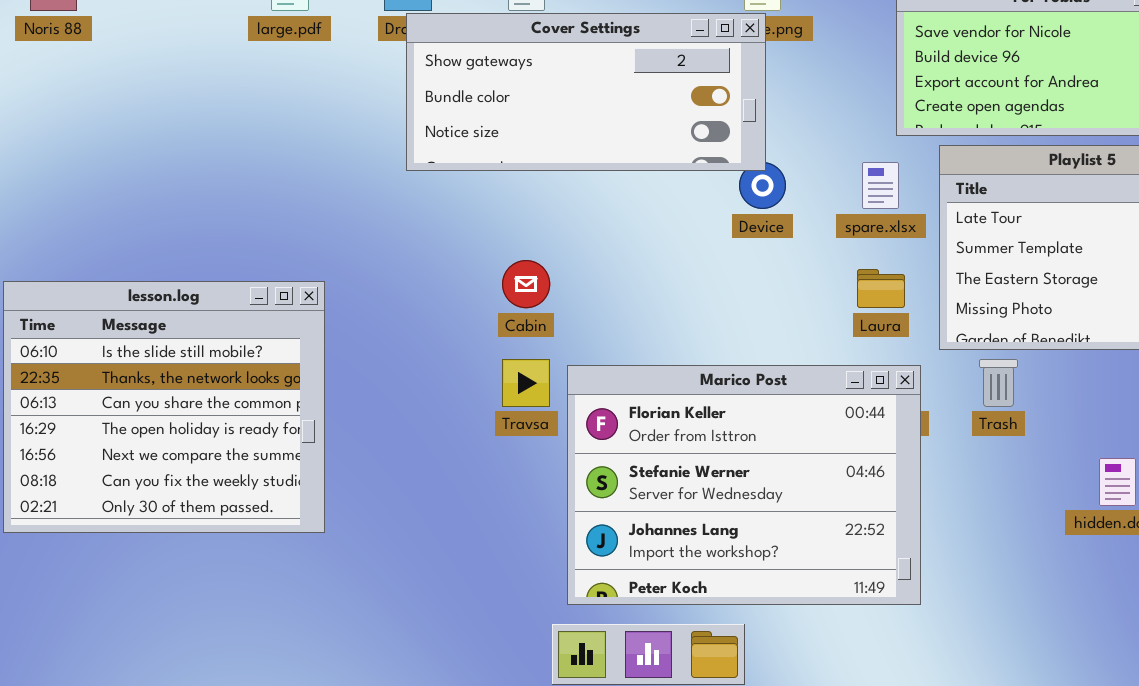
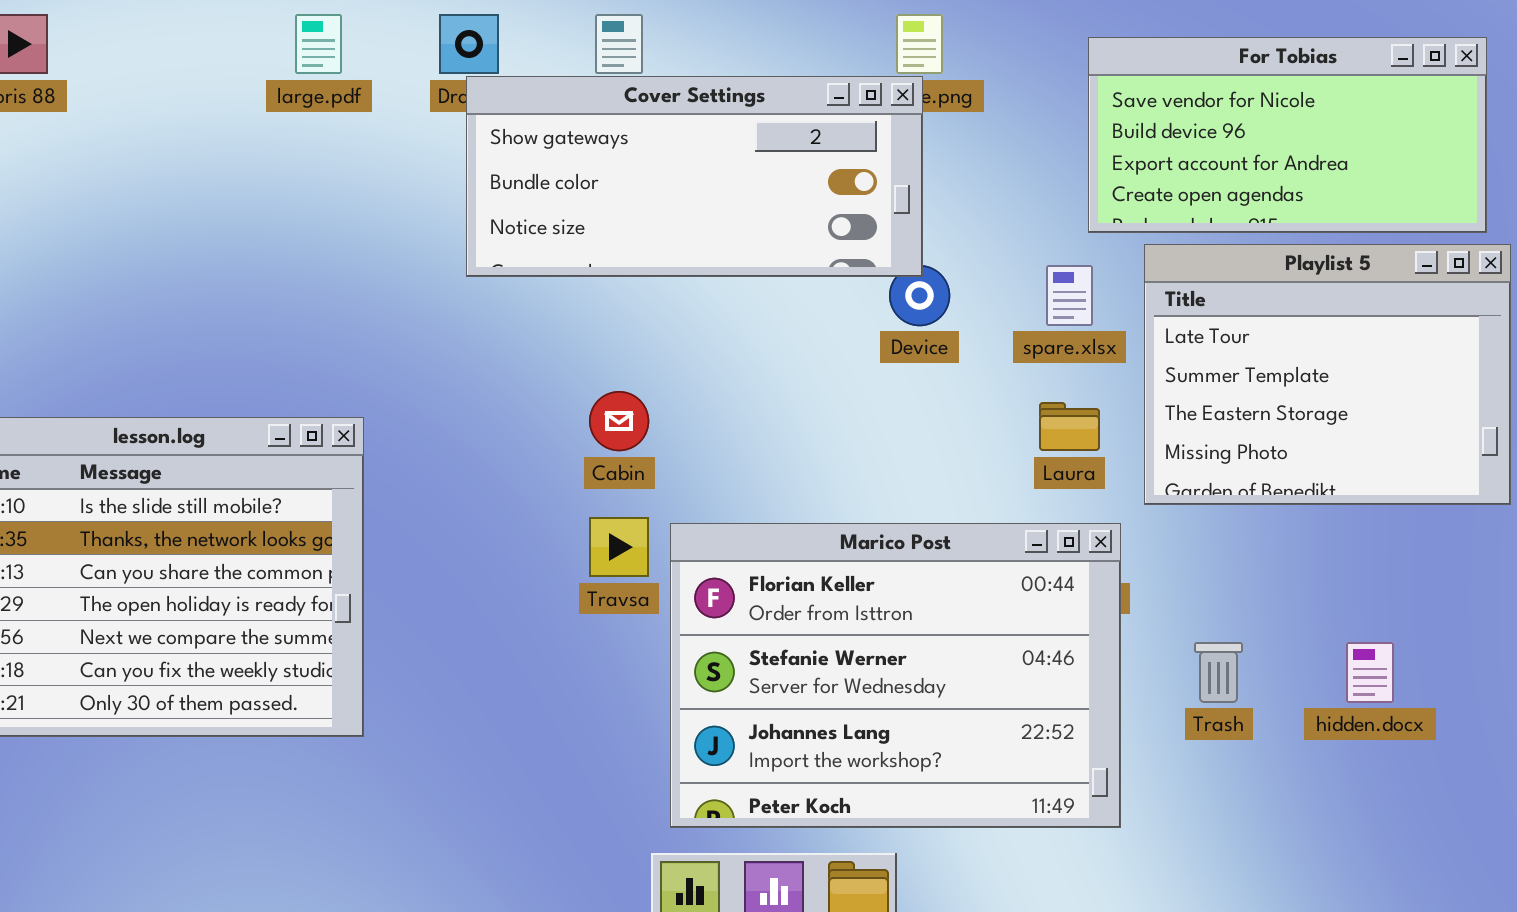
Trash: [979,359,1018,407] -> [1194,642,1243,703], moved

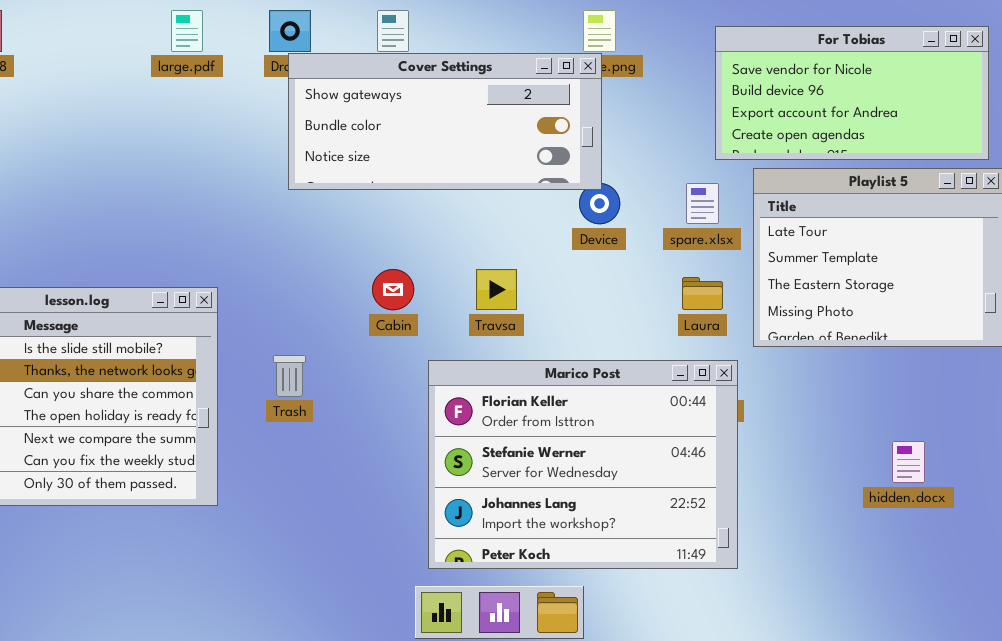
Travsa: [589,517,649,577] -> [476,269,517,310], moved
Trash: [1194,642,1243,703] -> [273,355,306,397], moved

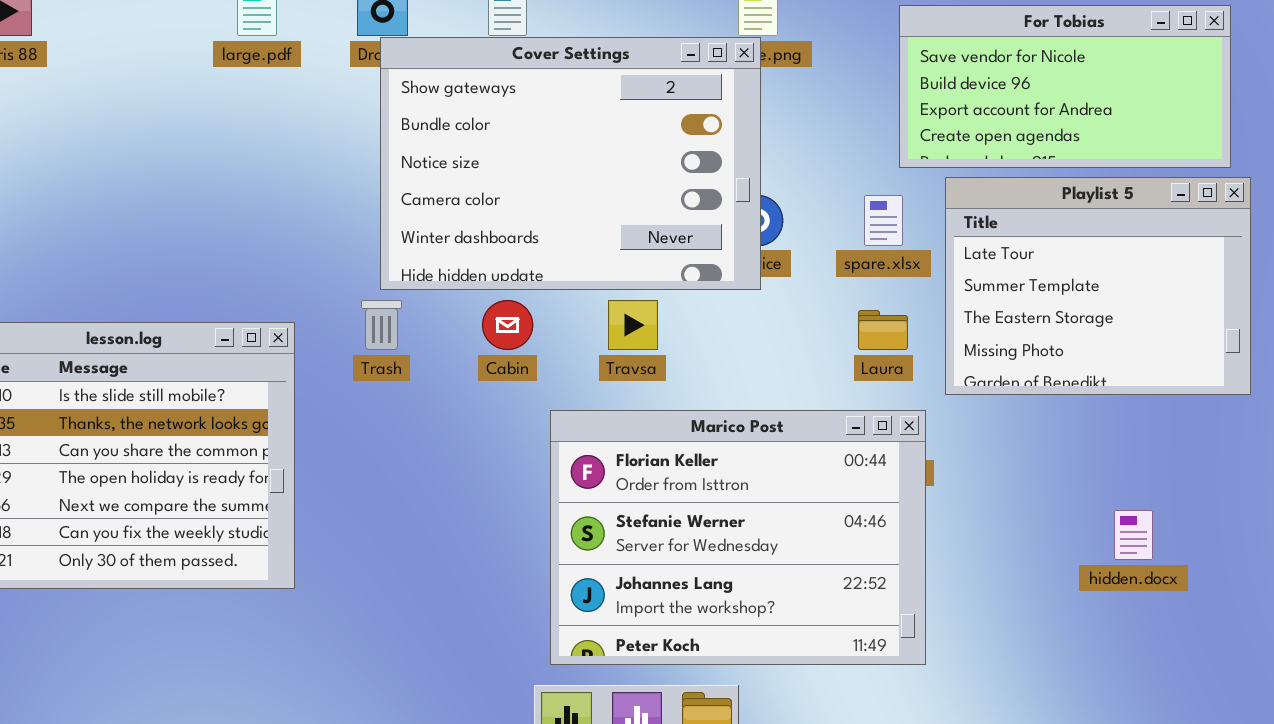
Cover Settings: [288,53,602,190] -> [380,37,761,290], resized
Trash: [273,355,306,397] -> [361,300,402,350], moved

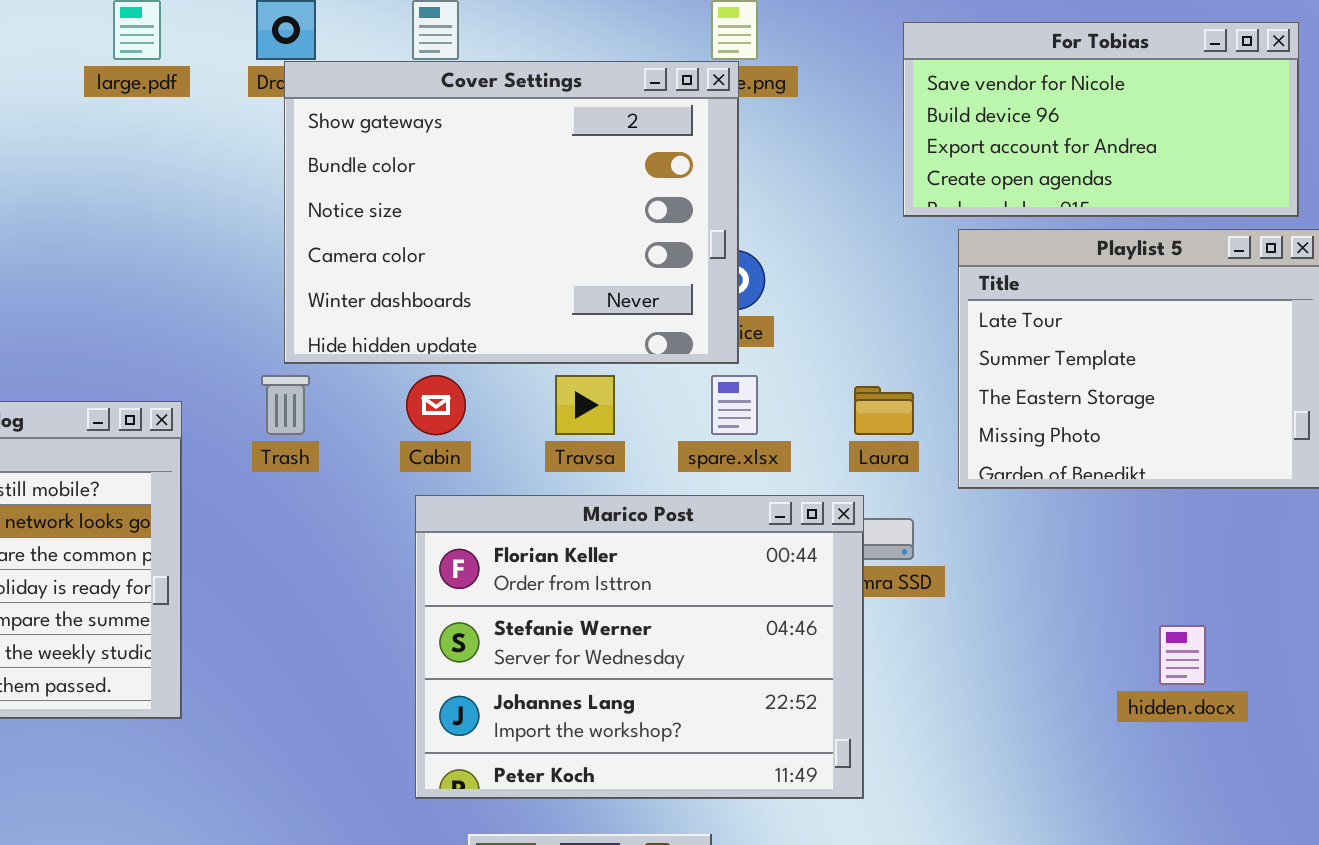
spare.xlsx: [864,195,903,246] -> [711,375,758,435], moved
Marico Post: [550,410,926,665] -> [415,495,864,799], moved

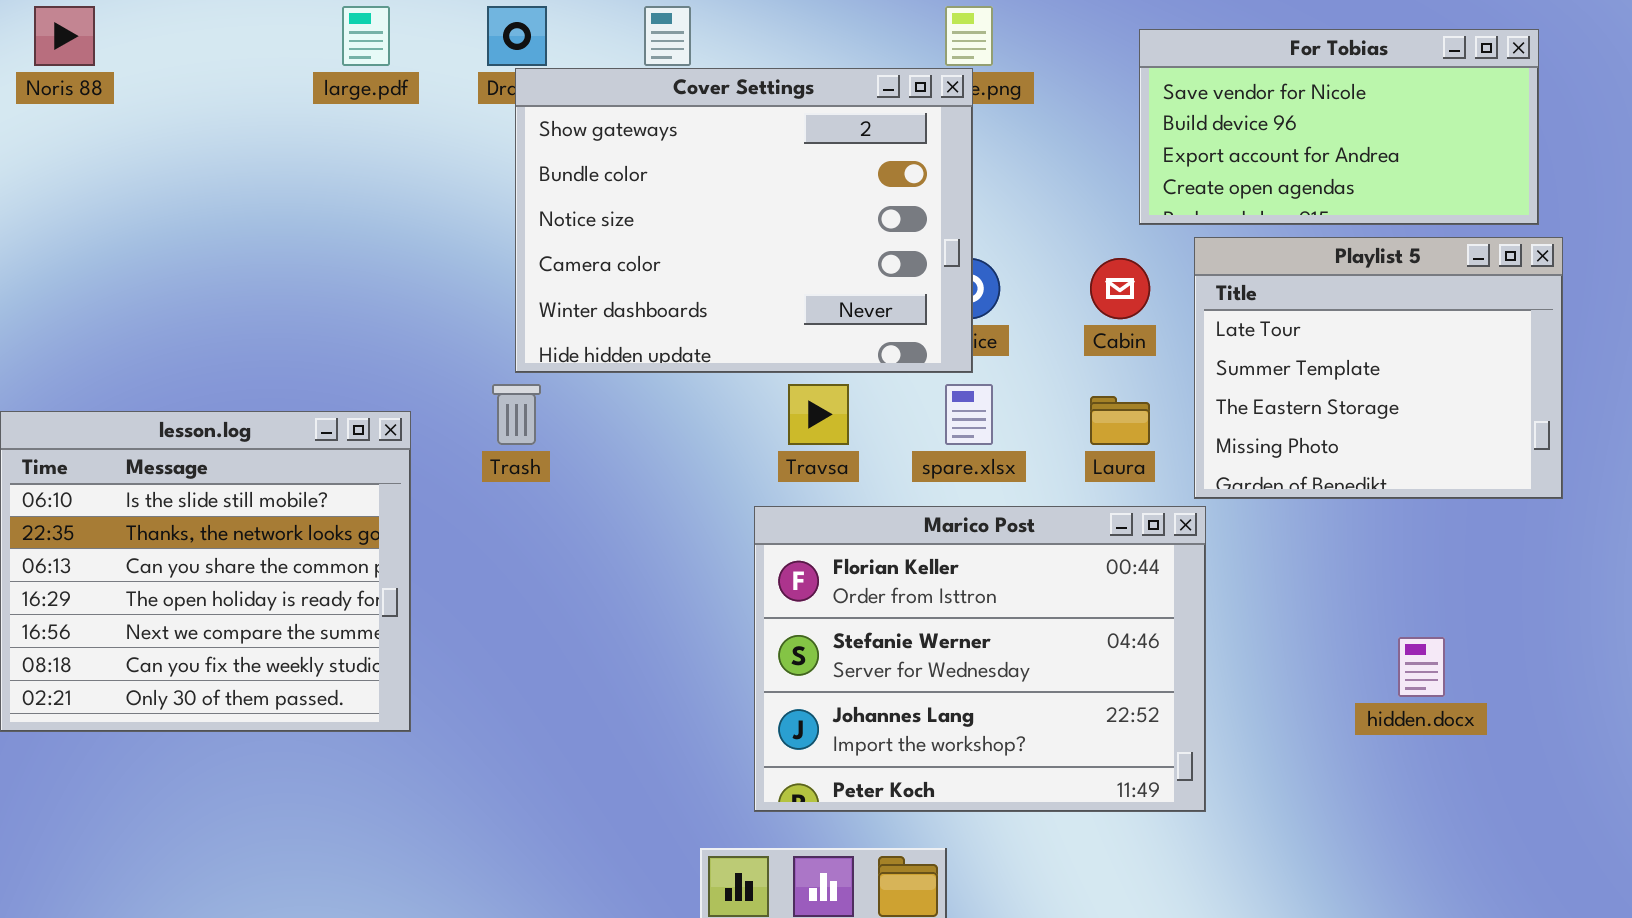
Cabin: [406,375,466,435] -> [1090,258,1150,319], moved
Marico Post: [415,495,864,799] -> [754,506,1206,812], moved

